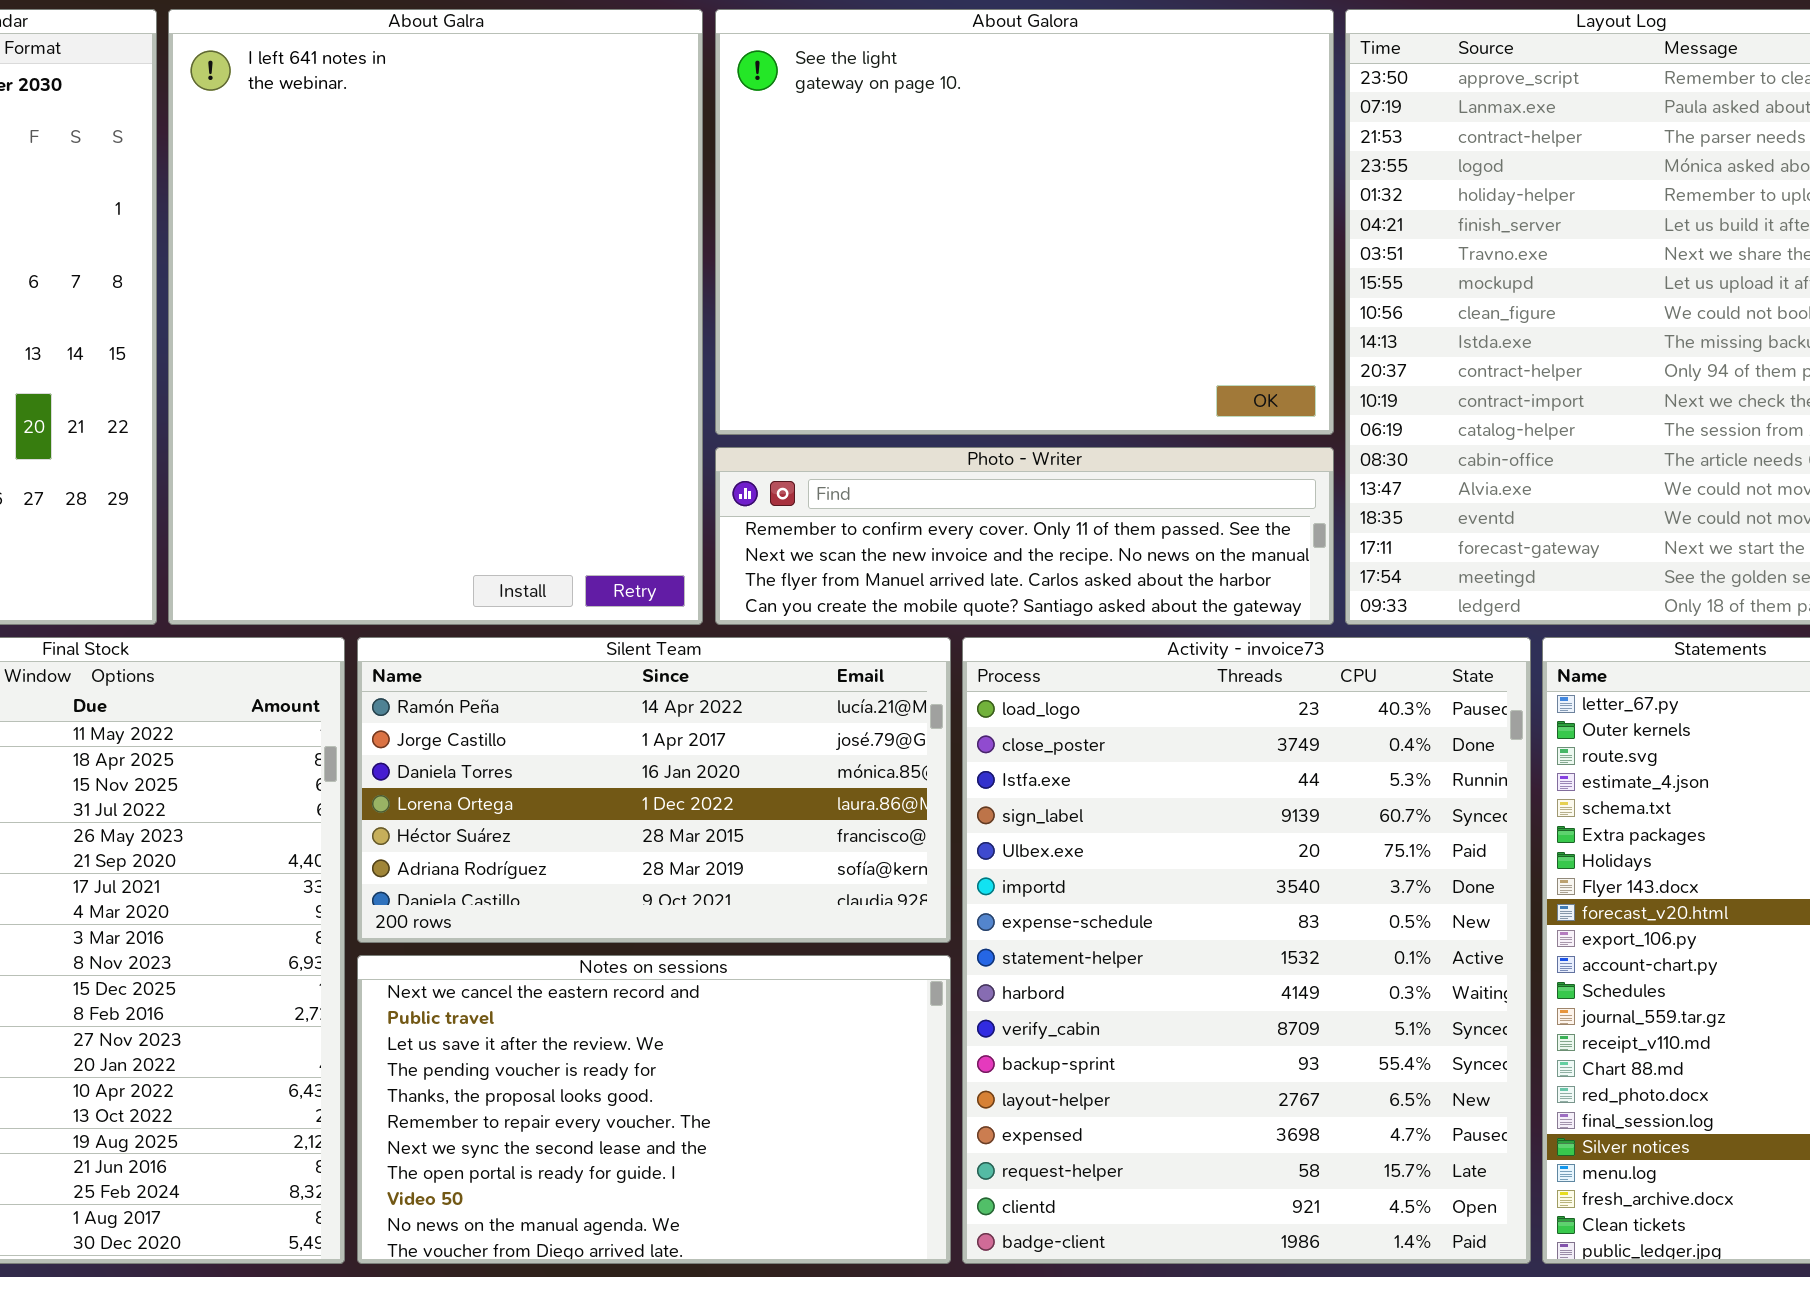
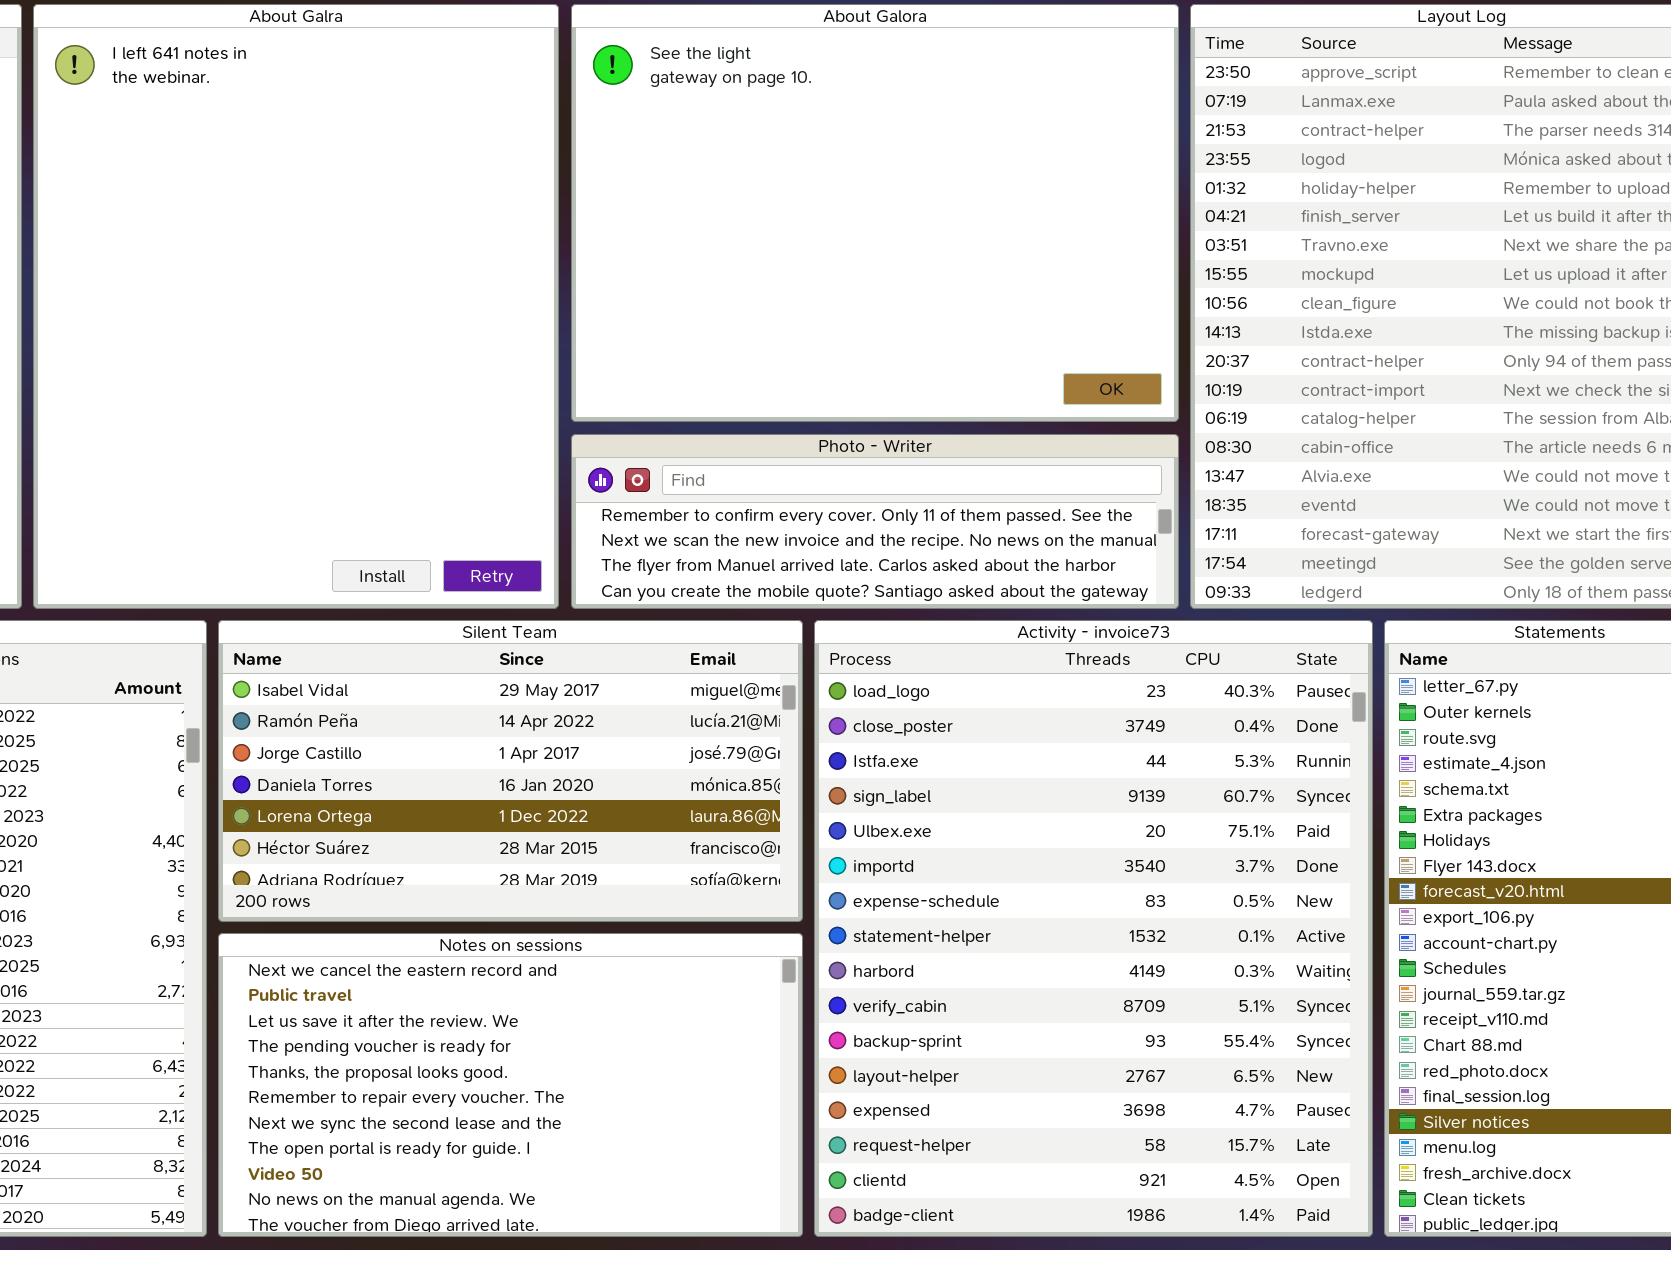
Silent Team: [357,637,951,943] -> [218,620,803,922], scrolled up 1 row

